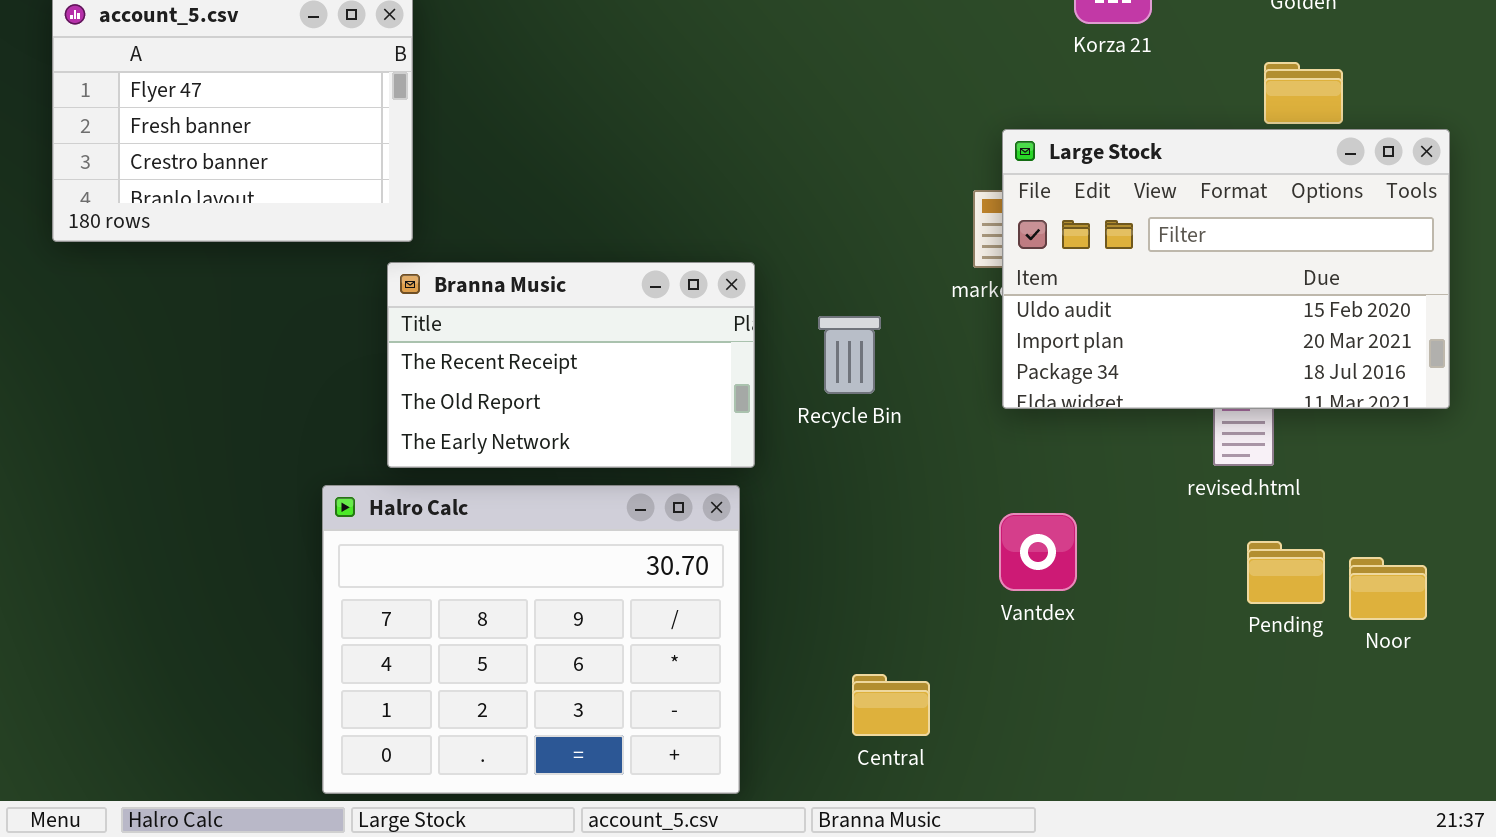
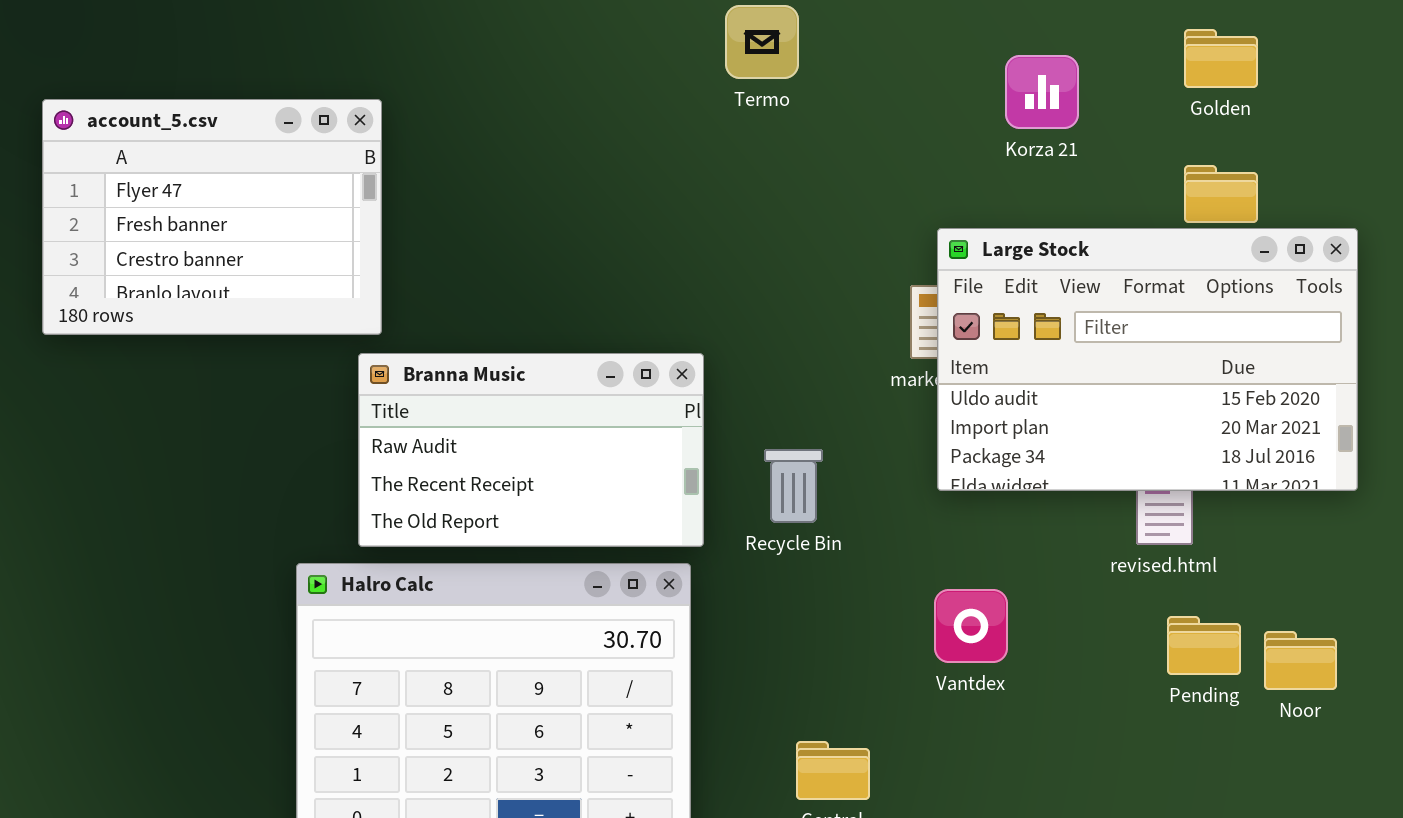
Branna Music: [387,262,755,468] -> [358,353,704,547], scrolled up 1 row
Recycle Bin: [818,316,881,394] -> [764,449,823,523], moved

